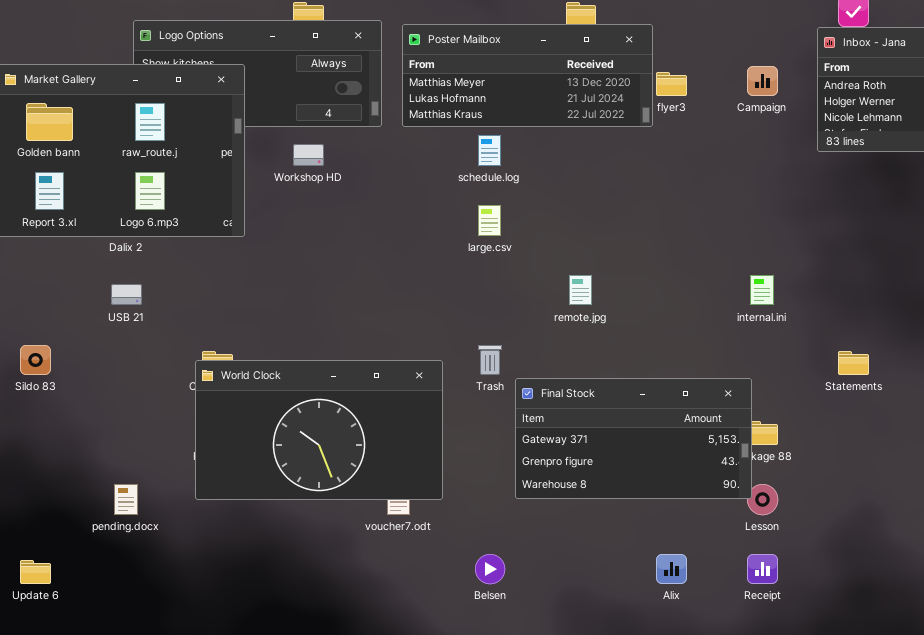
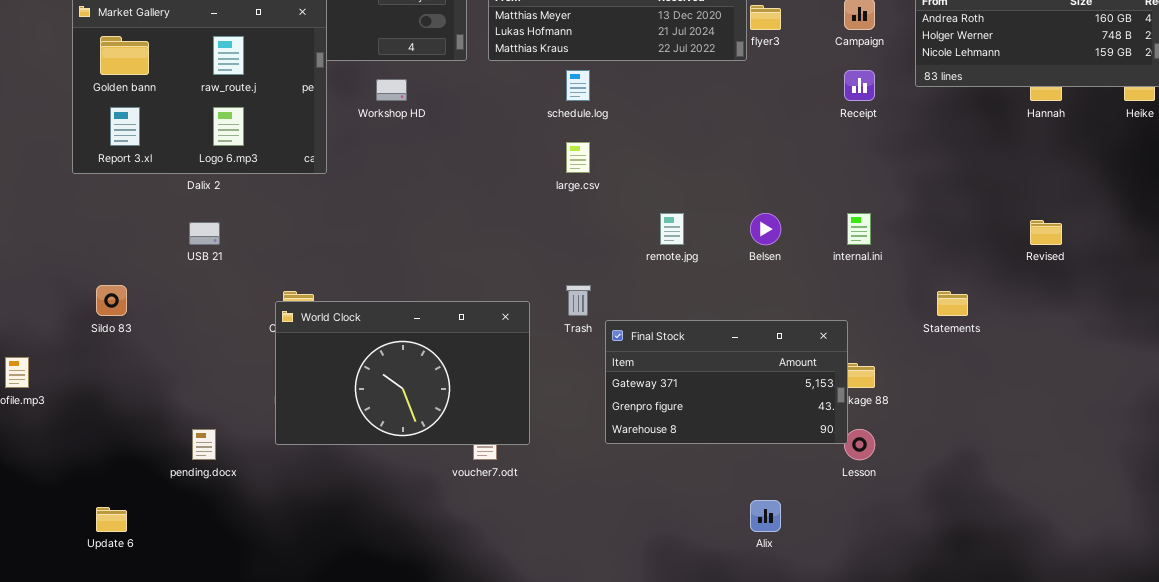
Belsen: [475,554,505,584] -> [750,213,781,245], moved
Receipt: [747,554,778,584] -> [844,70,875,101], moved

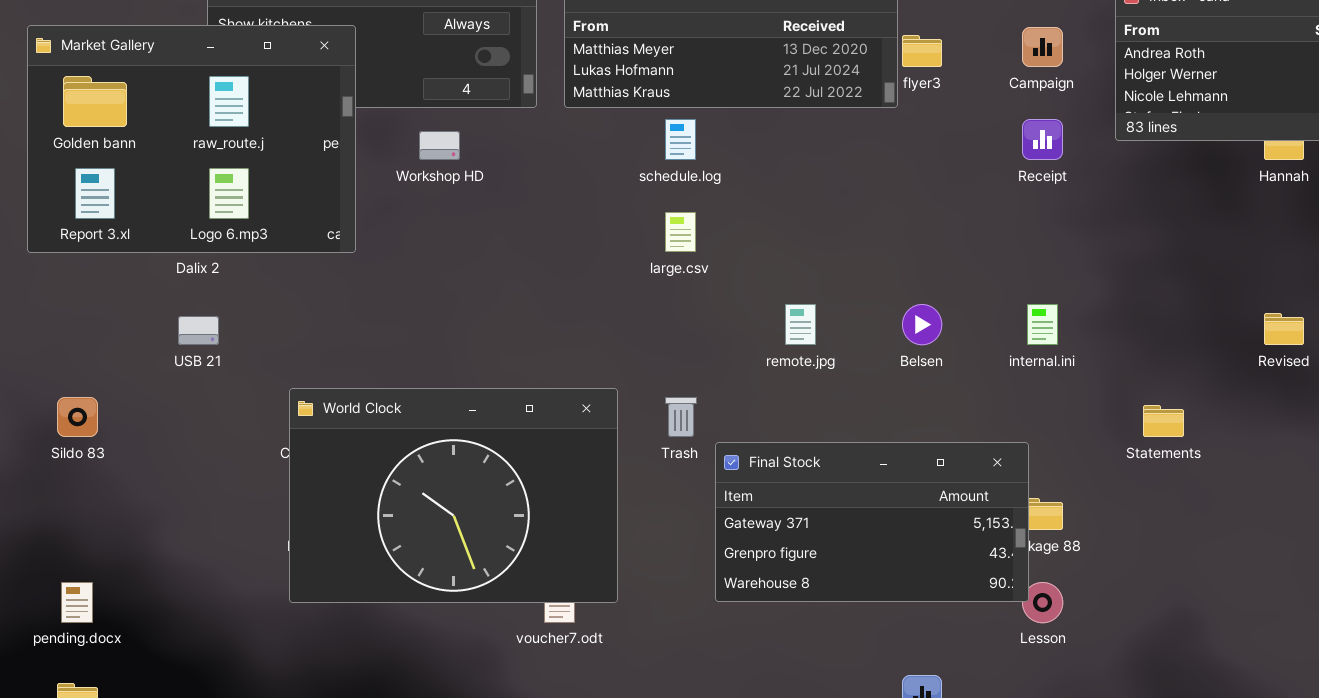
World Clock: [275,301,530,445] -> [289,388,618,603], resized
pending.docx: [192,429,216,460] -> [61,582,93,623], moved

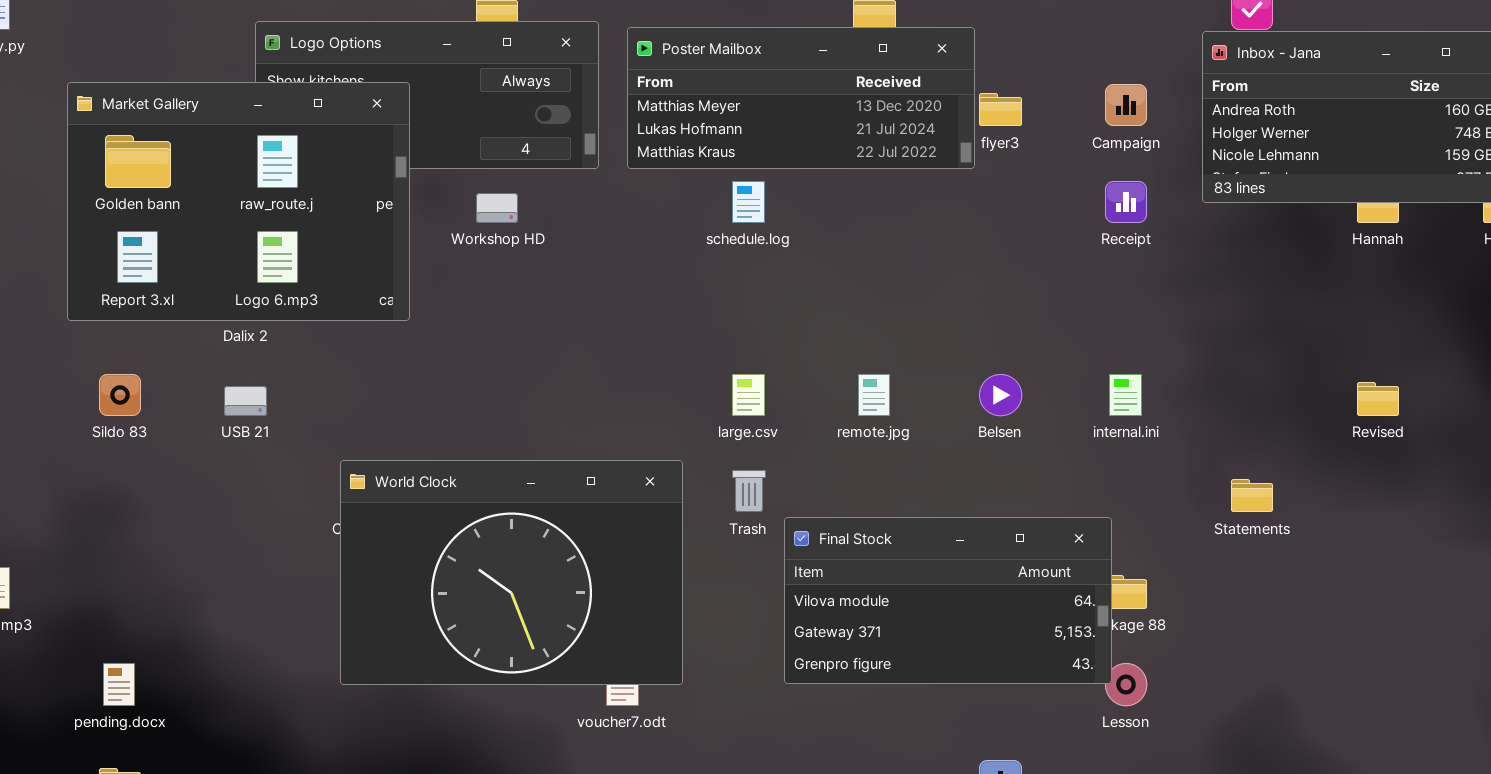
large.csv: [665,212,696,252] -> [732,374,765,416], moved
Sildo 83: [57,397,98,437] -> [99,374,141,416], moved
Final Stock: [715,442,1029,602] -> [784,517,1112,684], scrolled up 1 row

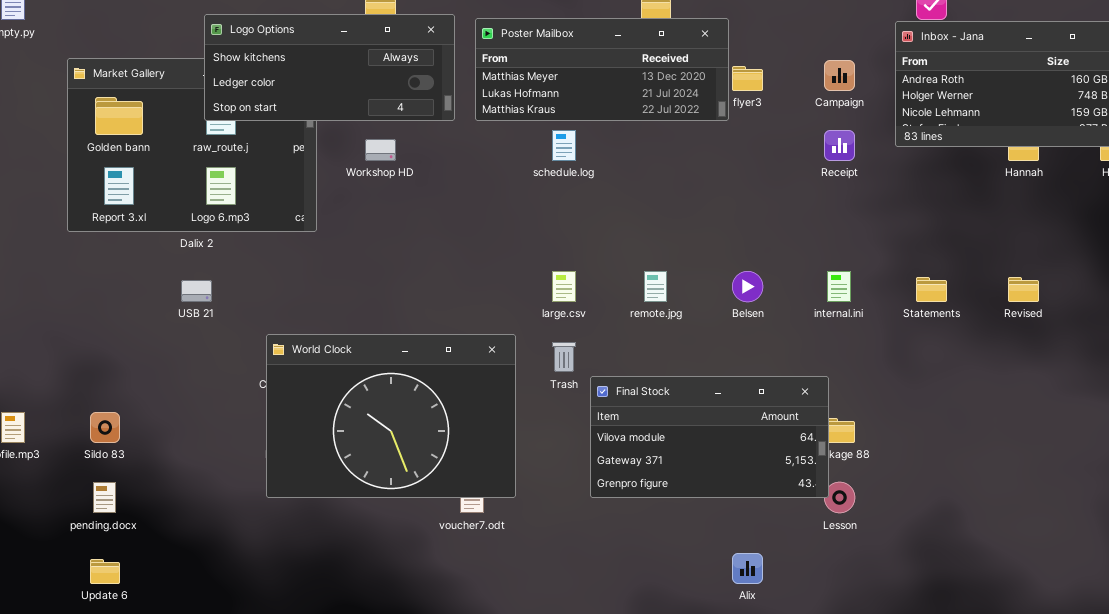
Logo Options: [255,21,599,169] -> [204,14,455,121], raised
Sildo 83: [99,374,141,416] -> [90,412,120,443], moved
Statements: [1231,479,1273,512] -> [916,277,947,302], moved

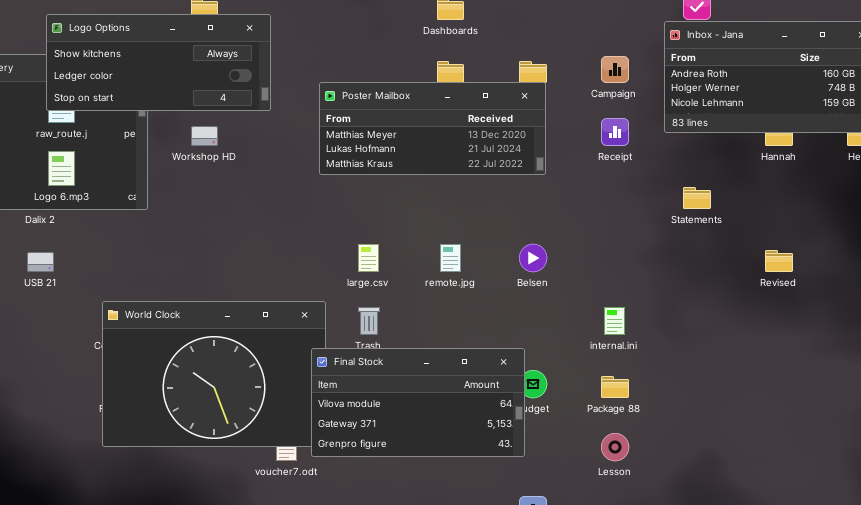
Poster Mailbox: [475,18,729,121] -> [319,82,546,175], moved
internal.ini: [827,271,851,302] -> [604,307,625,335], moved
Statements: [916,277,947,302] -> [683,187,711,209], moved
Final Stock: [590,376,829,498] -> [311,348,525,457], moved

